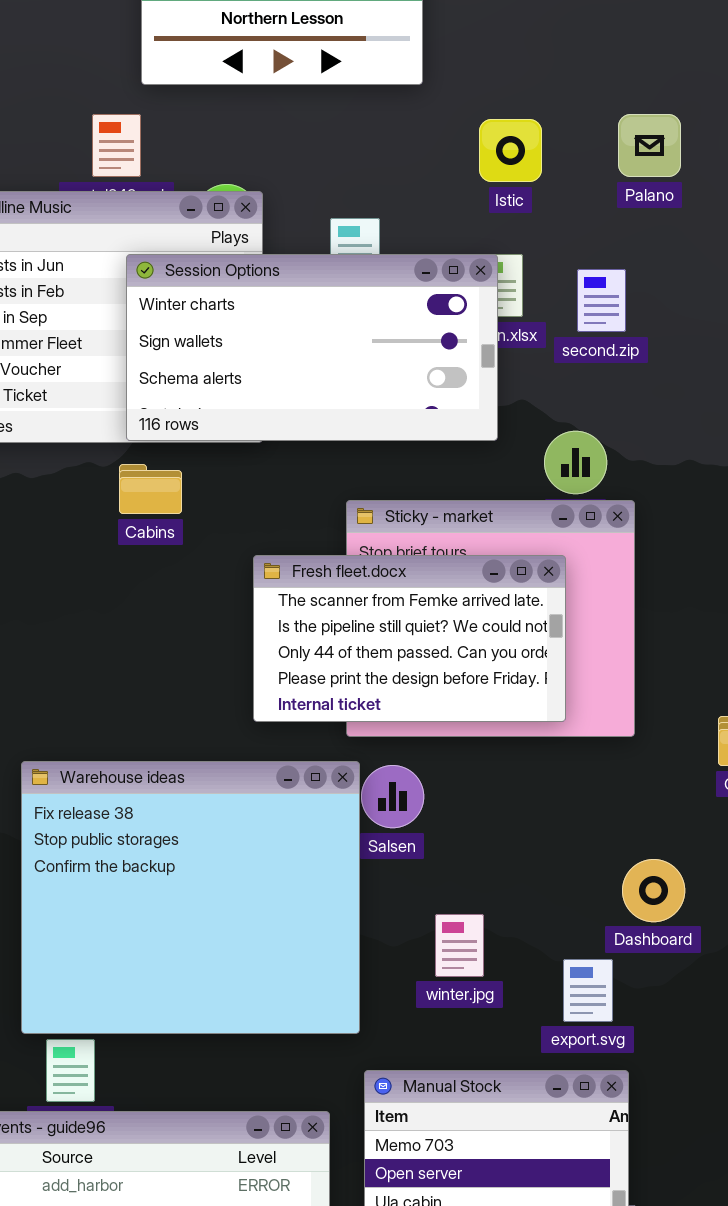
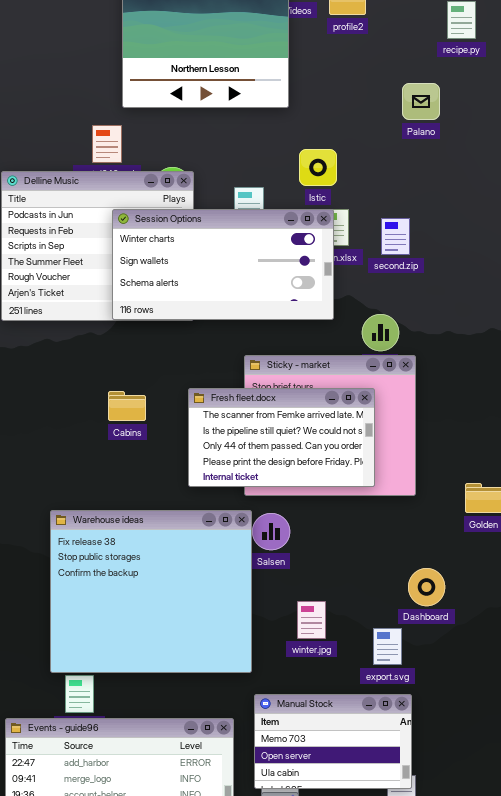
Palano: [618,114,681,177] -> [402,83,440,120], moved
Istic: [479,119,542,182] -> [299,149,337,186], moved
Cabins: [119,464,182,514] -> [108,391,146,421], moved

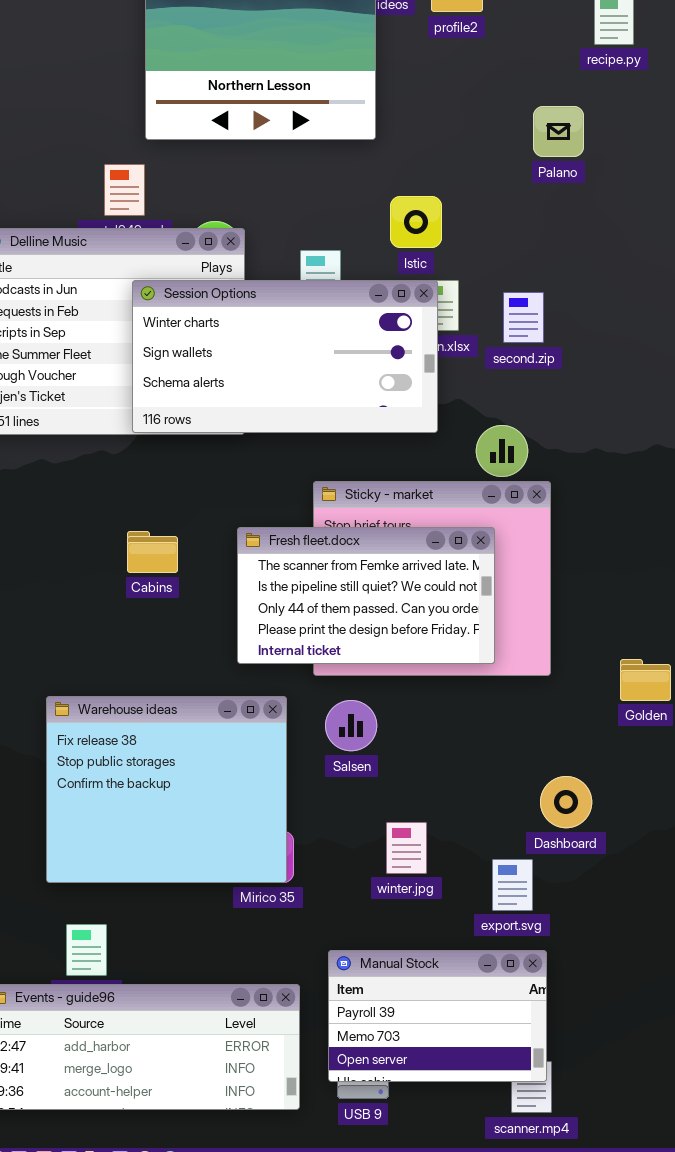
Warehouse ideas: [50,510,252,673] -> [46,696,287,883], resized
Manual Stock: [254,694,412,789] -> [328,950,547,1082], scrolled up 1 row

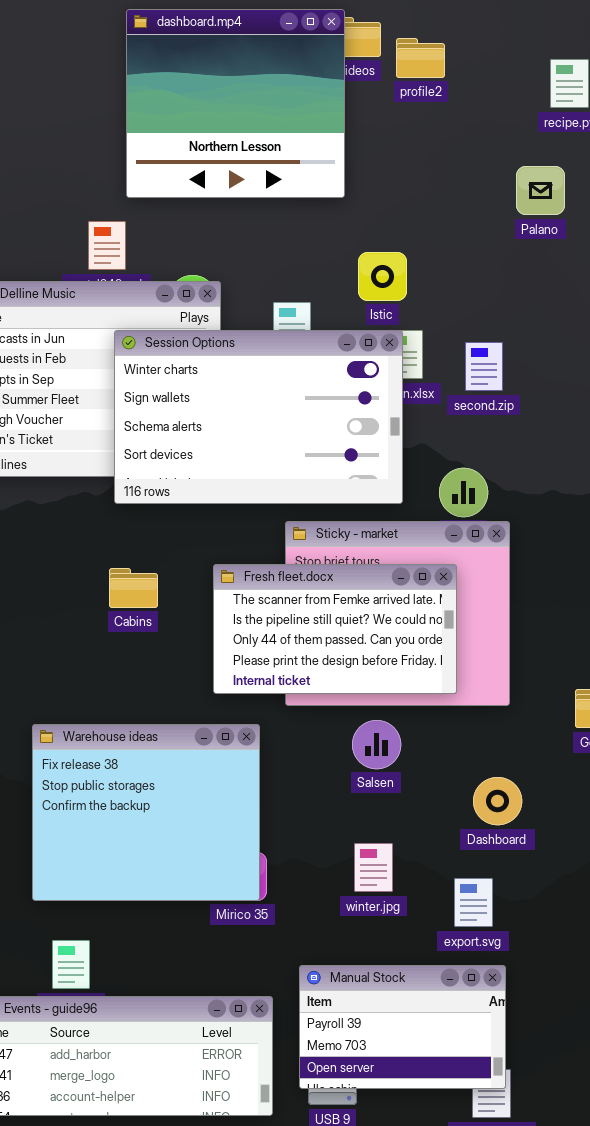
Palano: [533,106,584,157] -> [516,166,565,215], moved
Session Options: [132,280,438,433] -> [114,330,403,504], resized
Salsen: [325,700,377,751] -> [352,720,401,769], moved
Dashboard: [540,776,592,828] -> [473,777,522,825], moved

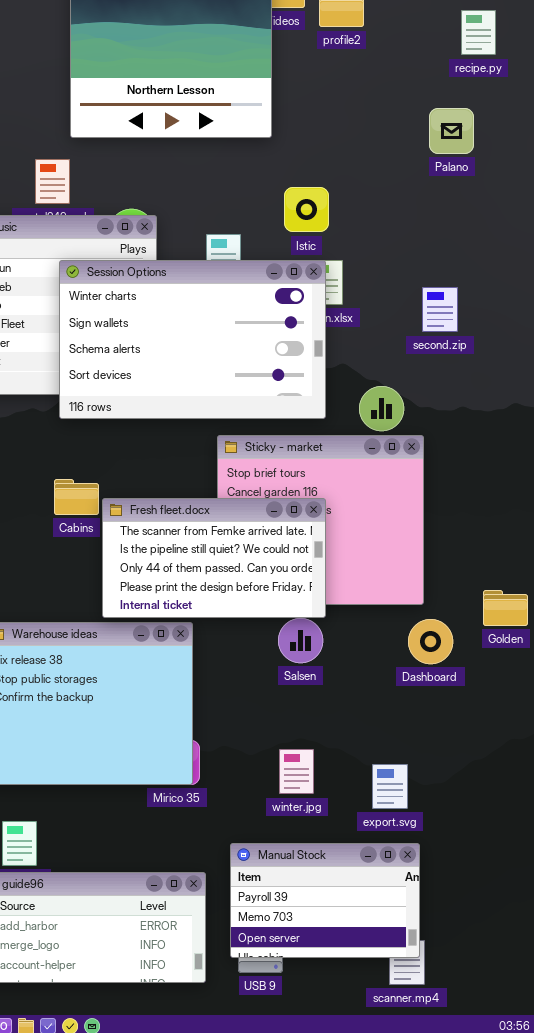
second.zip: [465,342,503,391] -> [422,287,458,332], moved
Fresh fleet.docx: [213,564,457,694] -> [102,498,326,618], moved
Dashboard: [473,777,522,825] -> [408,619,453,664], moved
winter.jpg: [354,843,393,892] -> [279,749,314,794], moved

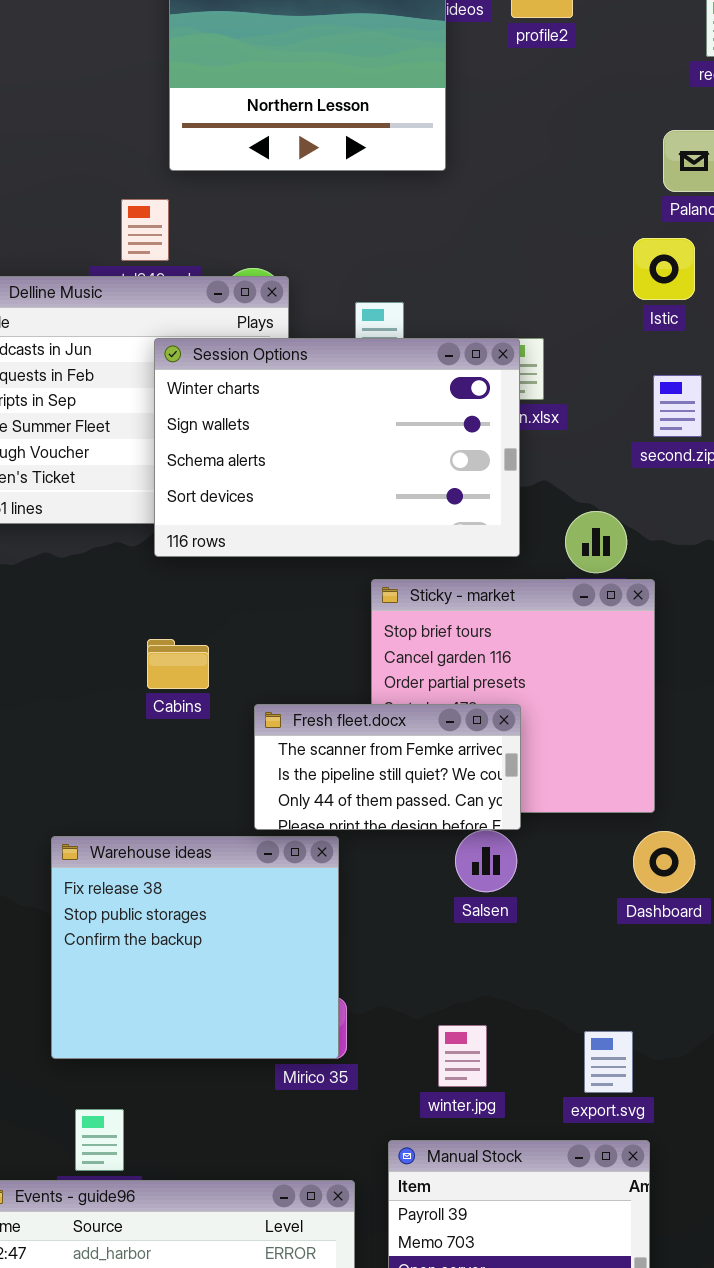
Istic: [284,187,329,232] -> [633,238,695,300], moved
Fresh fleet.docx: [102,498,326,618] -> [254,704,521,830], resized
winter.jpg: [279,749,314,794] -> [438,1025,487,1087], moved

